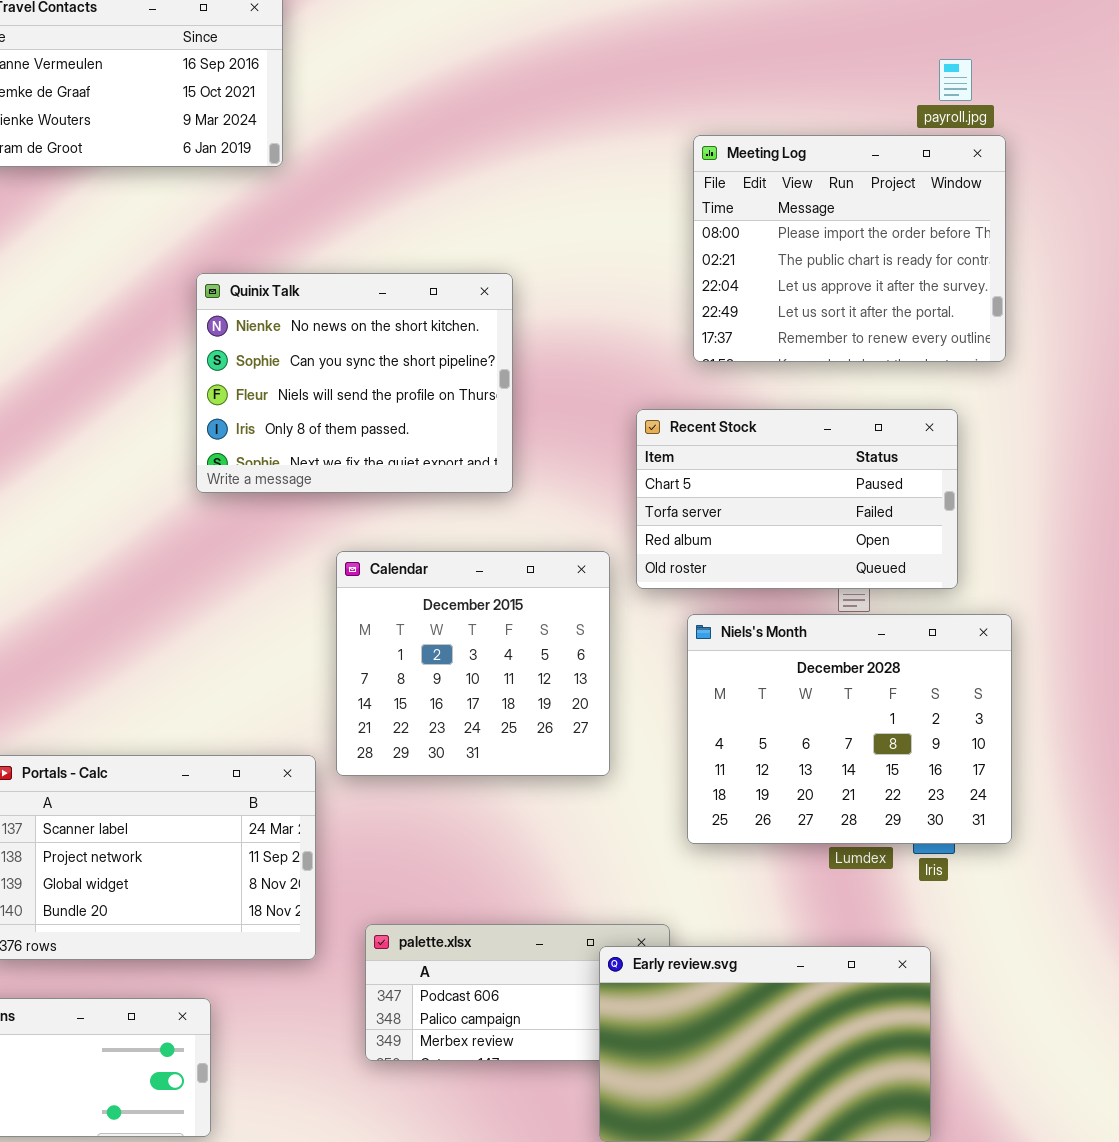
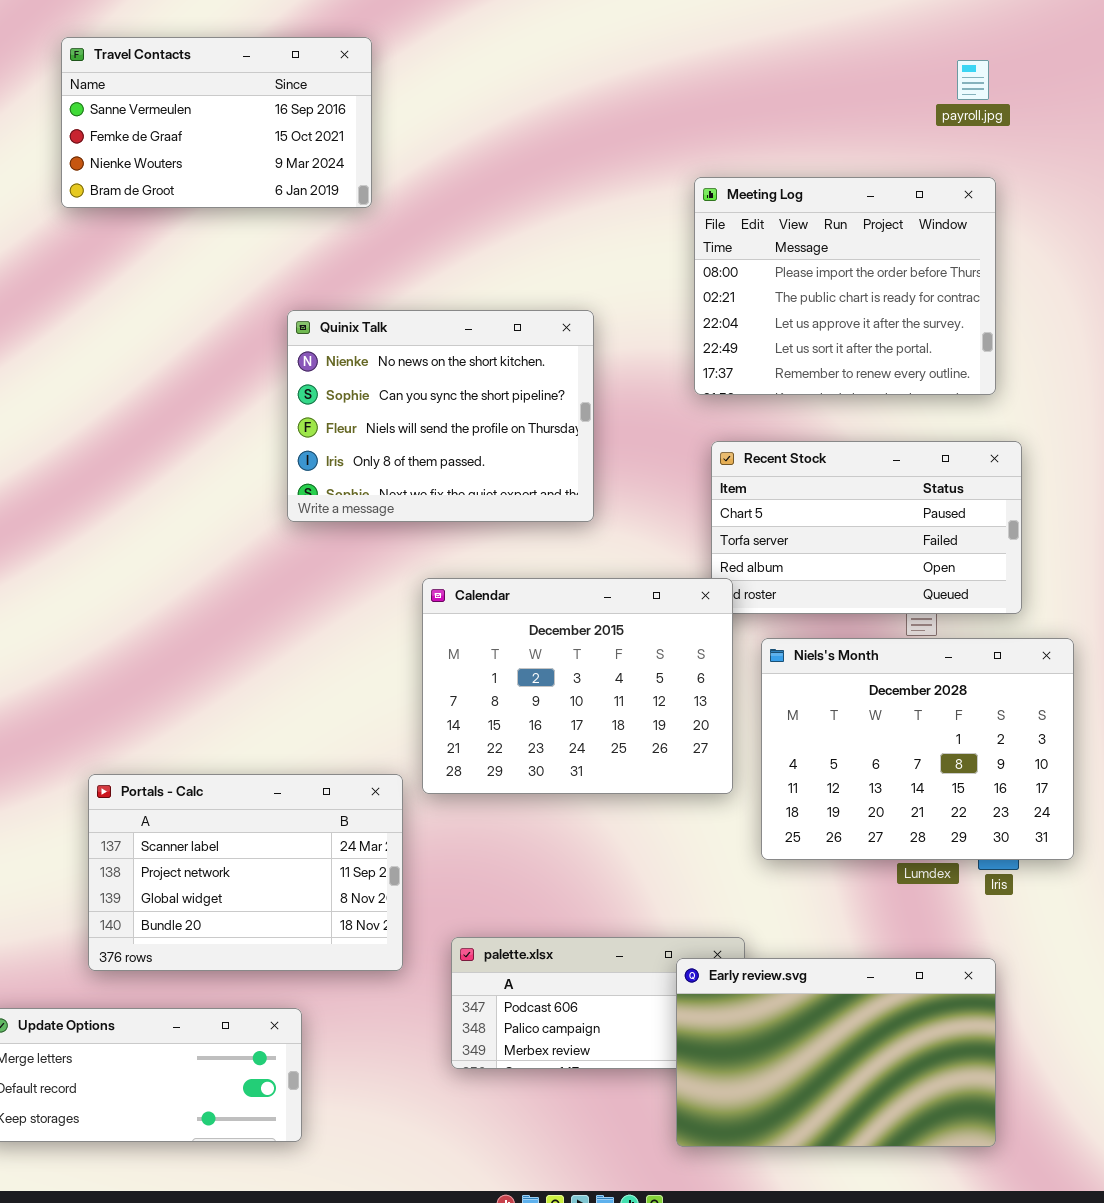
payroll.jpg: [939,59,972,101] -> [957,60,989,100], moved
Meeting Log: [693,135,1006,362] -> [694,177,996,395], moved
Calendar: [336,551,610,776] -> [422,578,733,794], resized

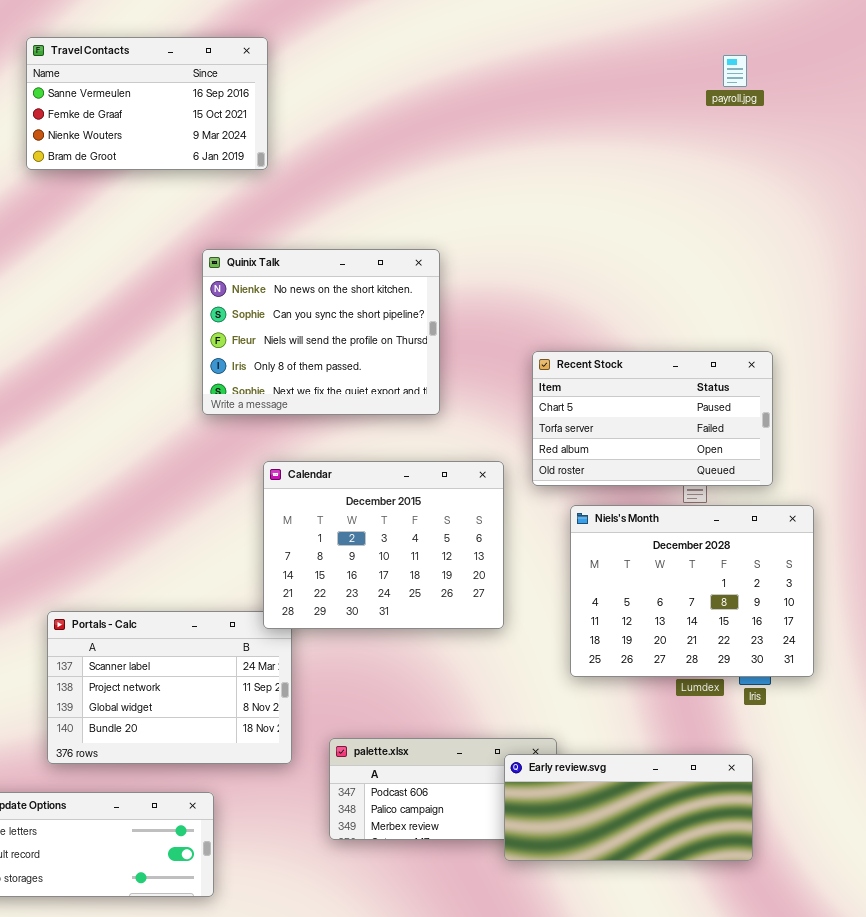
Meeting Log: [694,177,996,395] -> none, closed
Calendar: [422,578,733,794] -> [263,461,504,629], moved
Early review.svg: [676,958,996,1147] -> [504,754,753,861], resized

